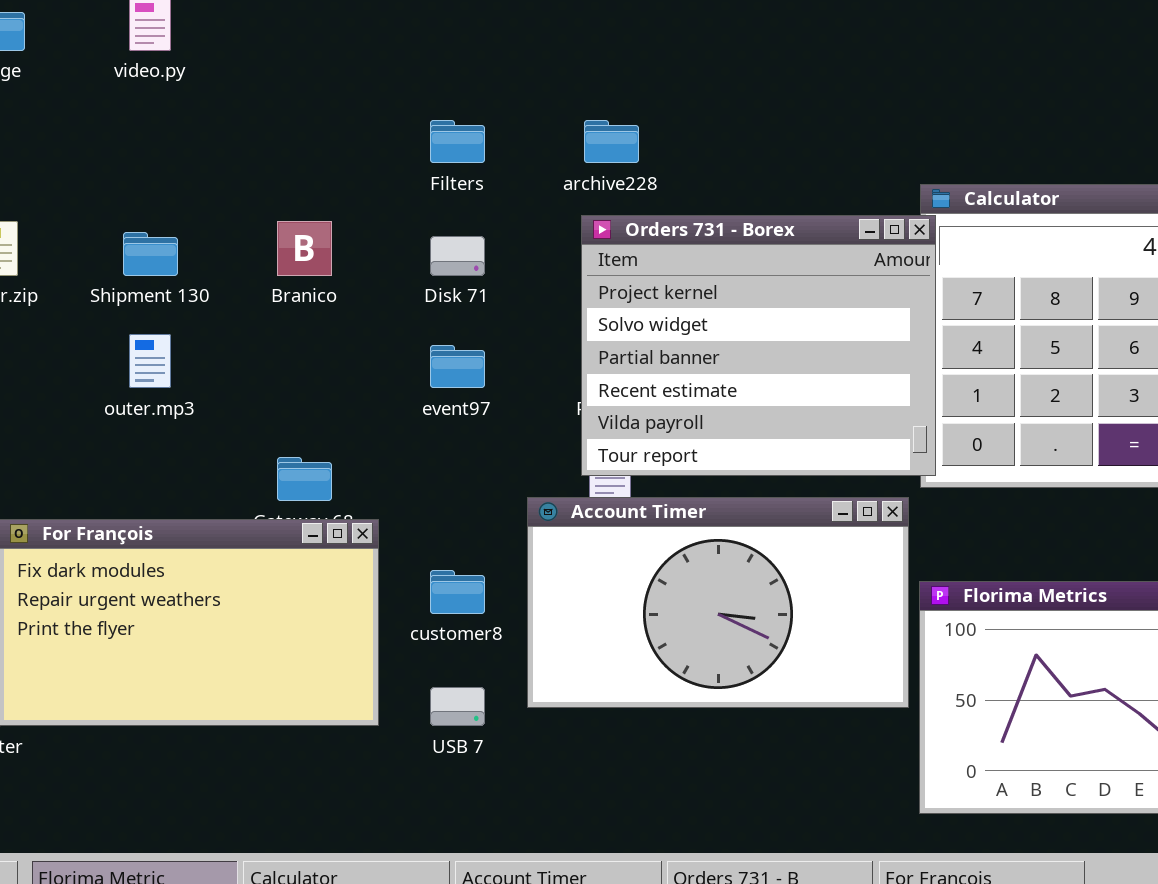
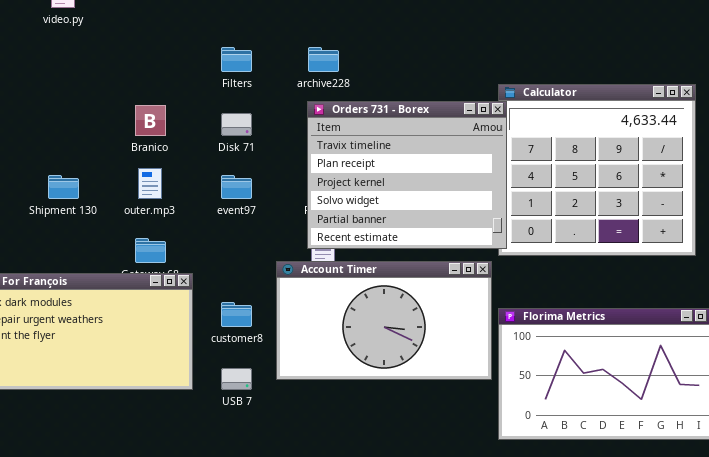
Orders 731 - Borex: [581,215,936,476] -> [307,101,507,249], scrolled up 2 rows
Shipment 130: [123,232,178,276] -> [48,175,79,199], moved
outer.mp3: [129,334,171,388] -> [138,168,162,199], moved

